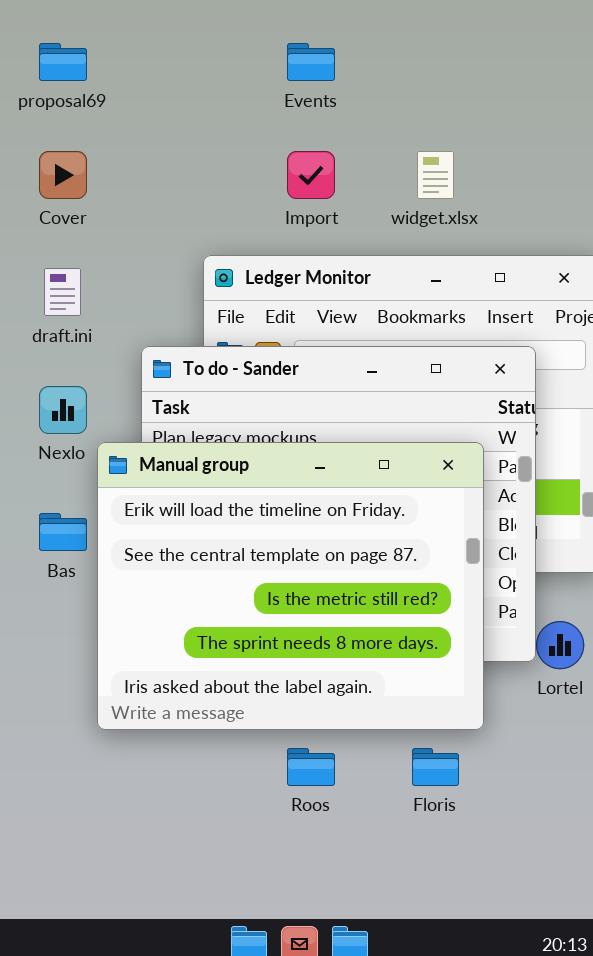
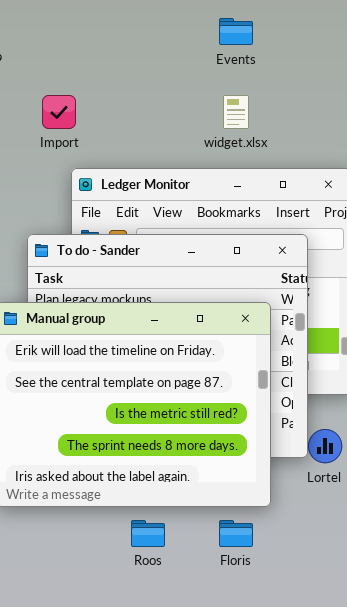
Events: [287,43,335,81] -> [219,18,253,45], moved
Import: [287,151,335,199] -> [42,95,76,129], moved

